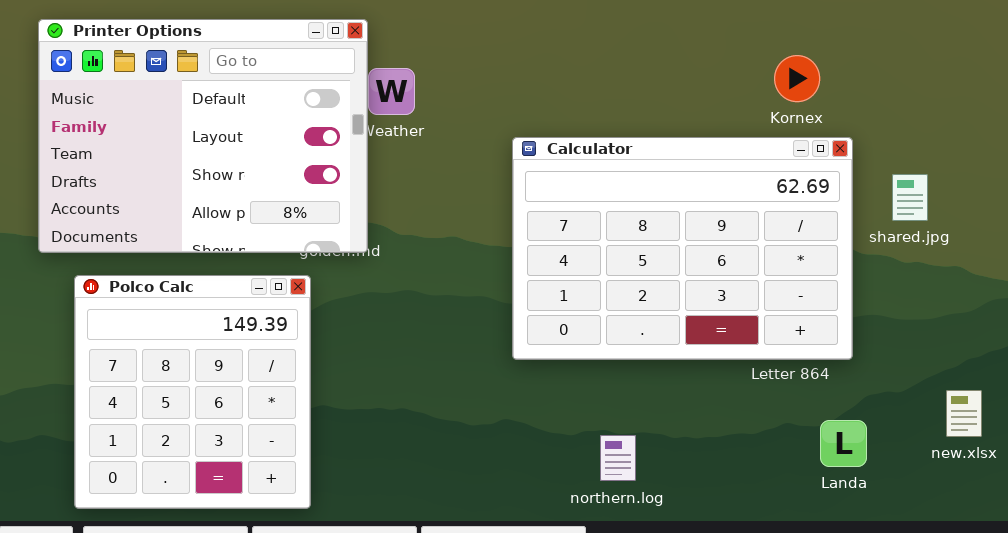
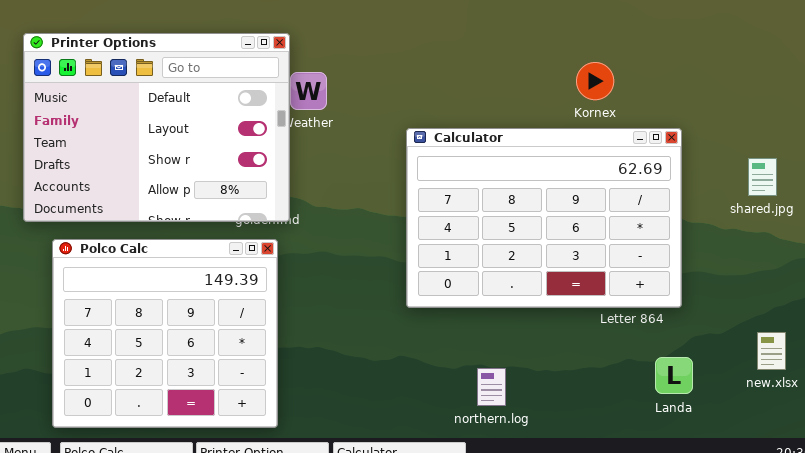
Kornex: [774,55,820,102] -> [576,62,614,100], moved
shared.jpg: [892,174,928,221] -> [748,158,777,196], moved
Polco Calc: [74,275,311,509] -> [52,239,278,428], resized

